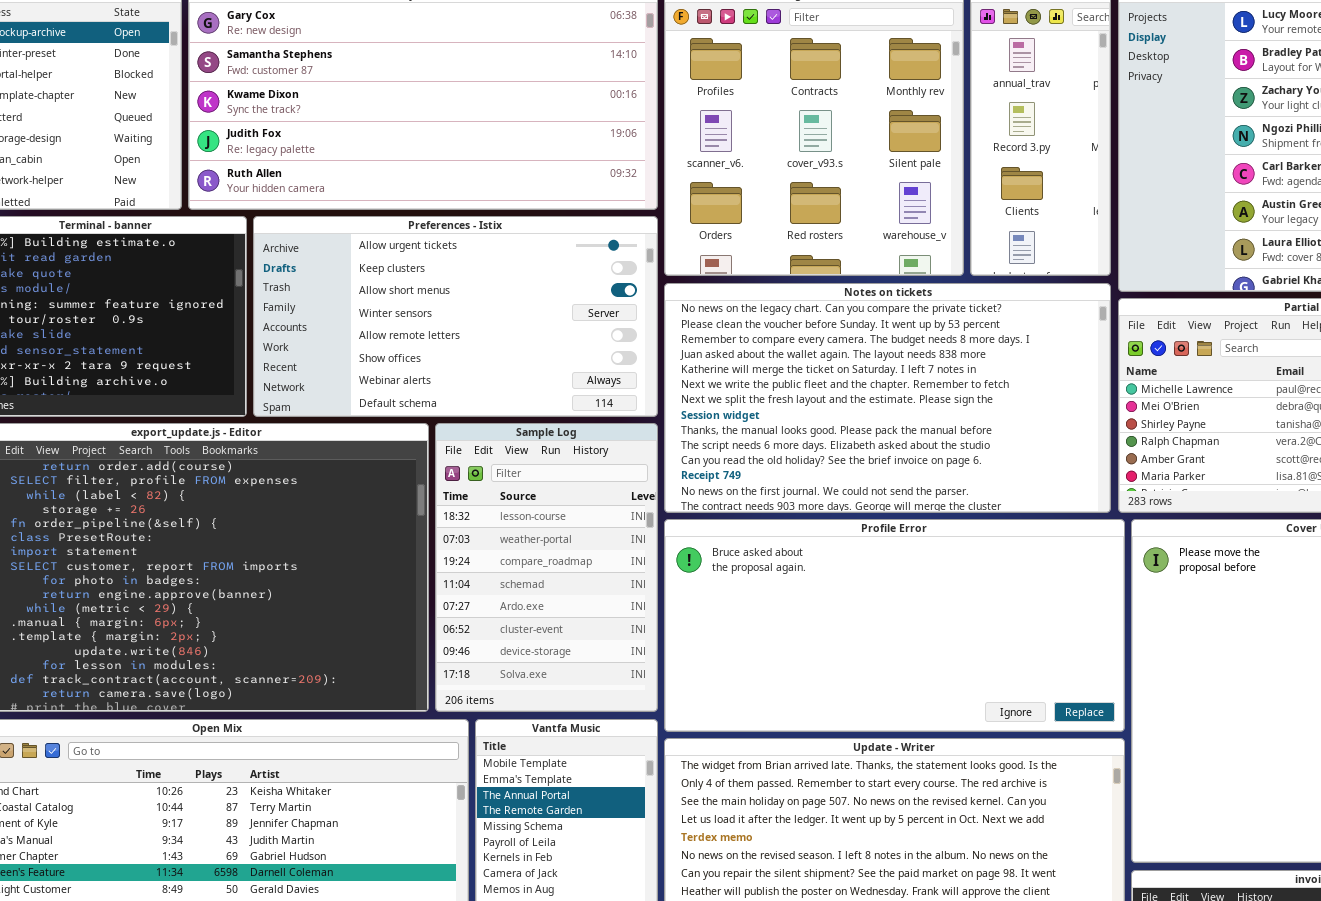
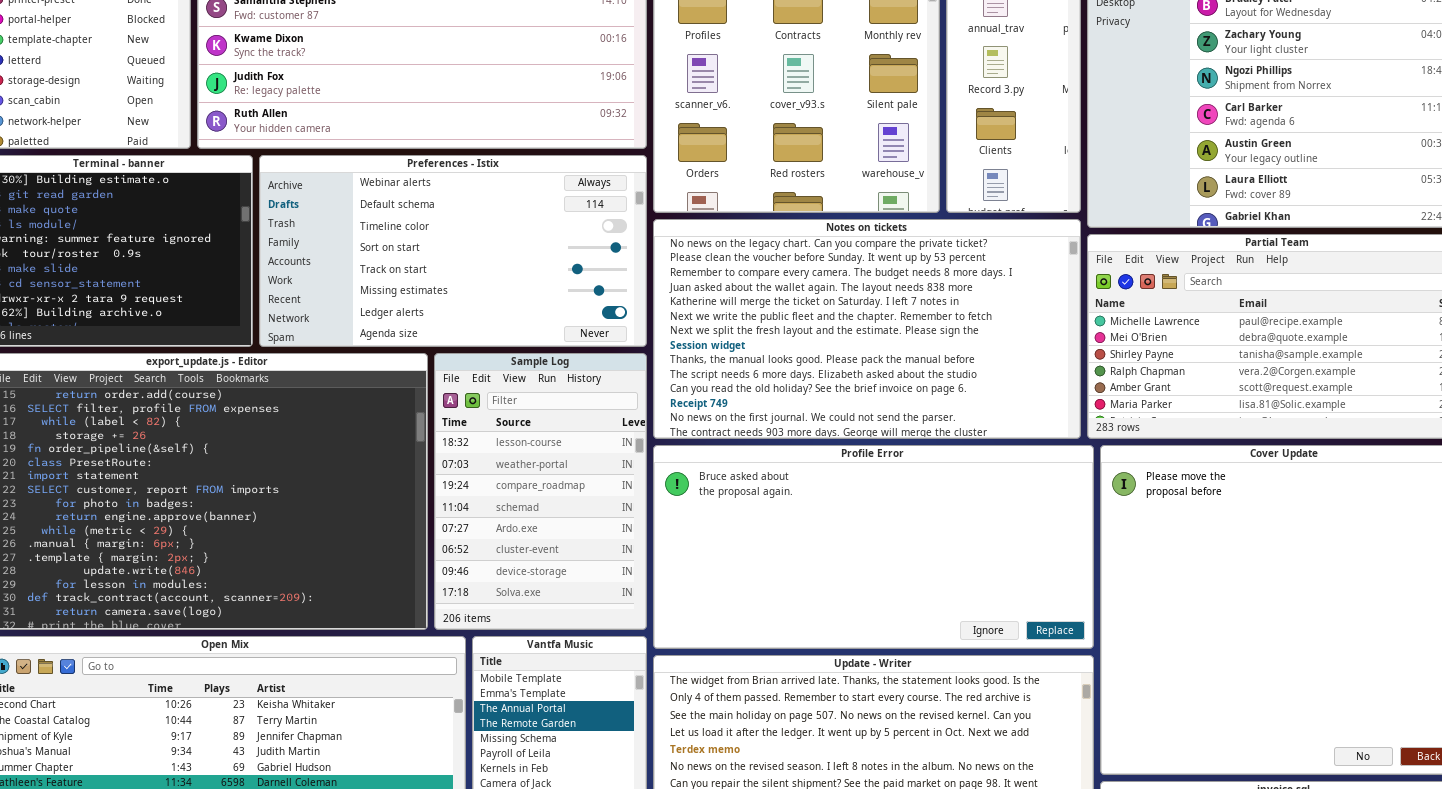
Preferences - Istix: [253,216,658,417] -> [259,155,647,347], scrolled down 6 rows

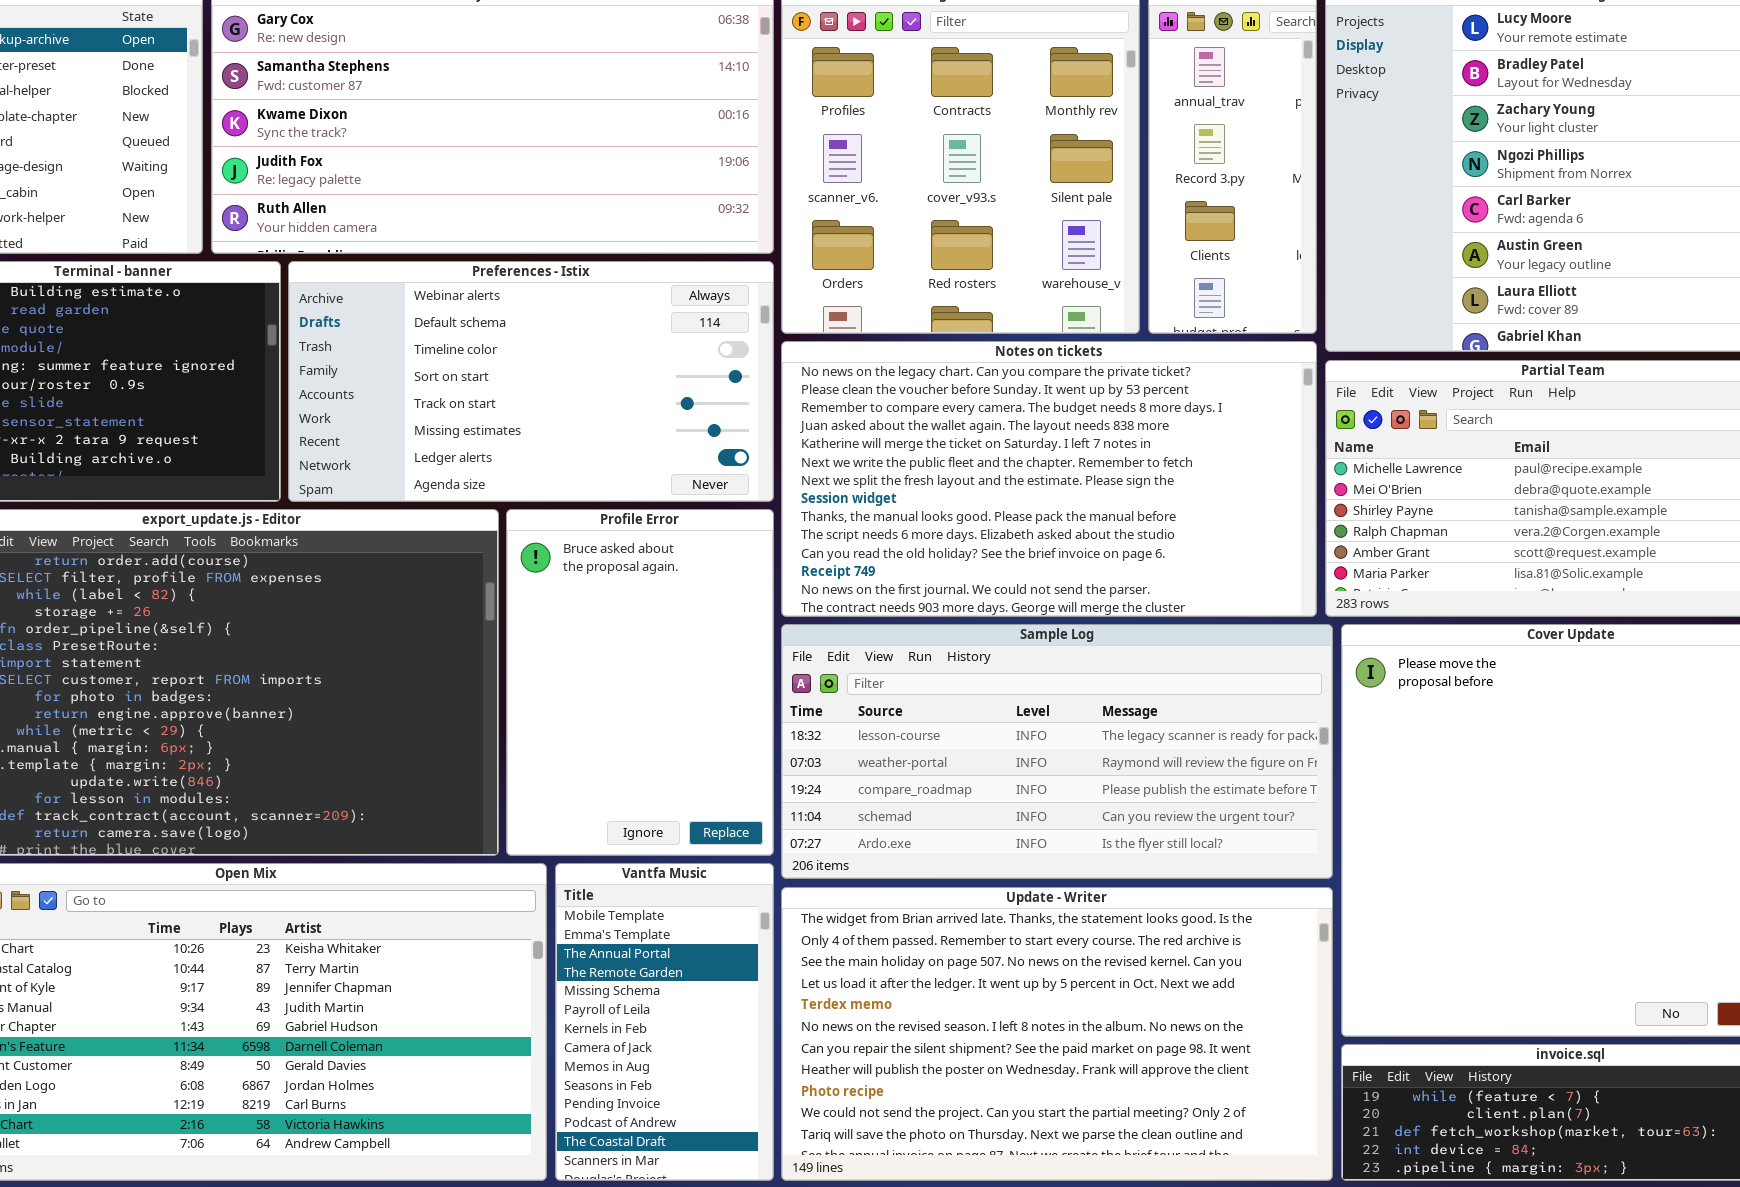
Sample Log: [434,353,647,630] -> [781,624,1333,879], moved, resized
Profile Error: [653,445,1094,649] -> [506,509,774,856], moved, resized

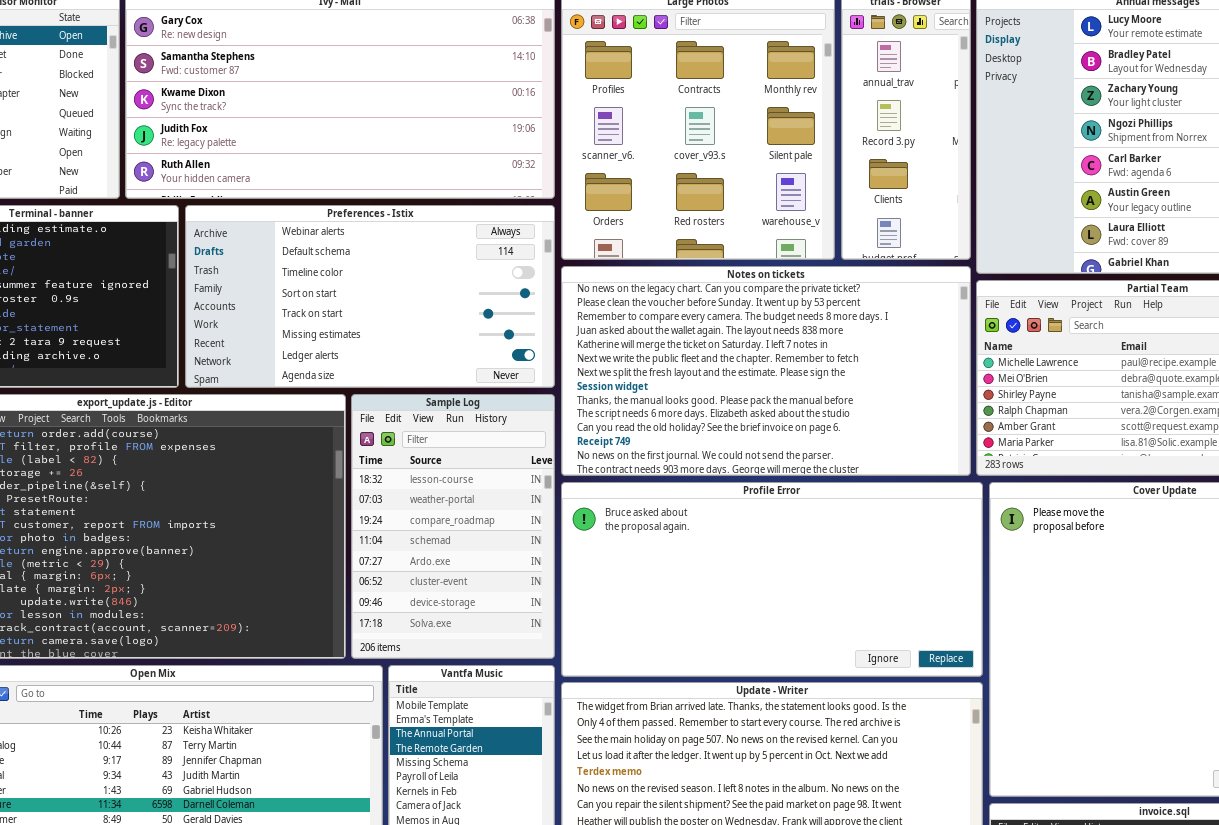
Profile Error: [506,509,774,856] -> [561,482,983,677], moved, resized
Sample Log: [781,624,1333,879] -> [351,394,555,659], moved, resized

